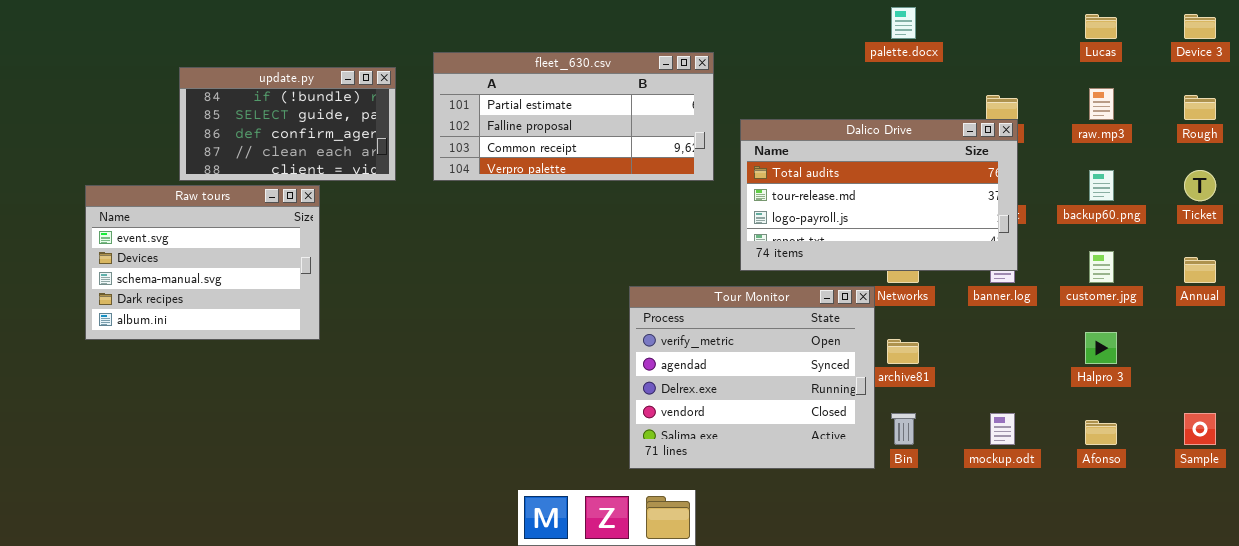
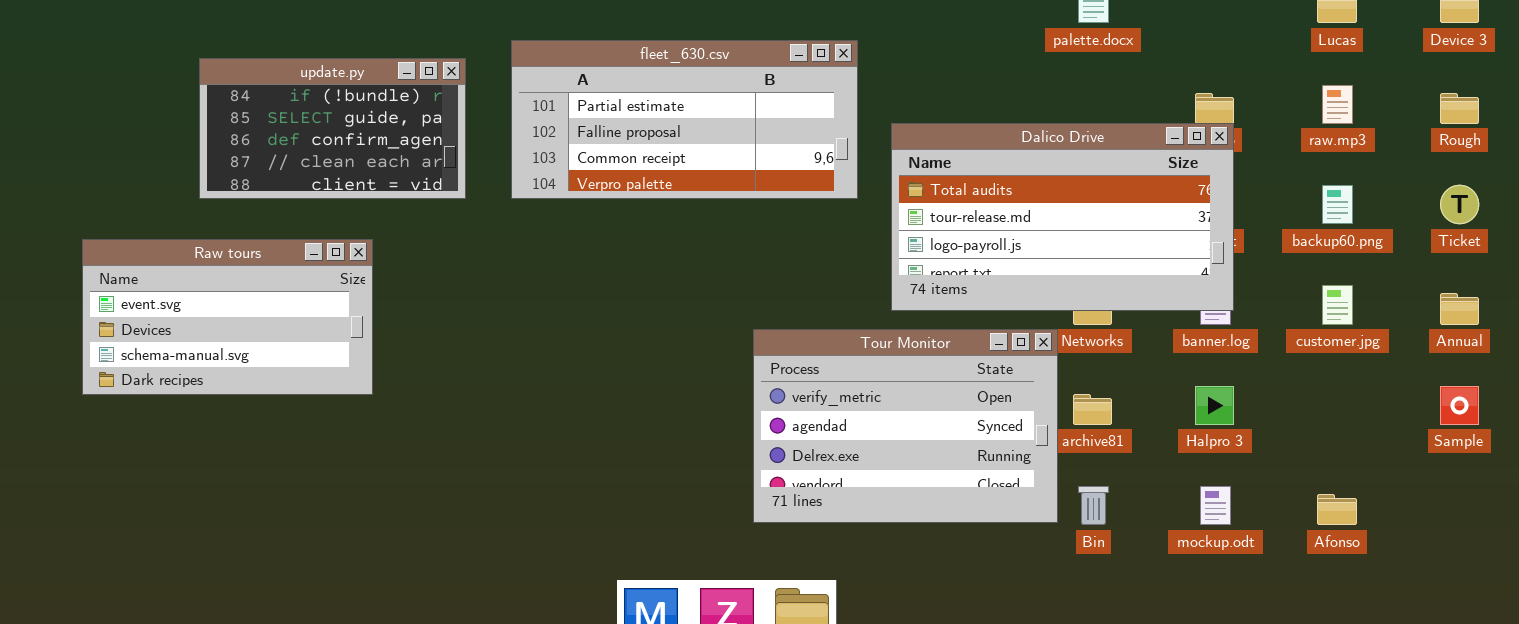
Raw tours: [85,185,320,340] -> [82,239,373,395], resized
Tour Monitor: [629,286,875,469] -> [753,329,1058,523], resized
Halpro 3: [1085,332,1117,364] -> [1195,386,1234,425], moved
Sample: [1184,413,1216,445] -> [1440,386,1479,425], moved

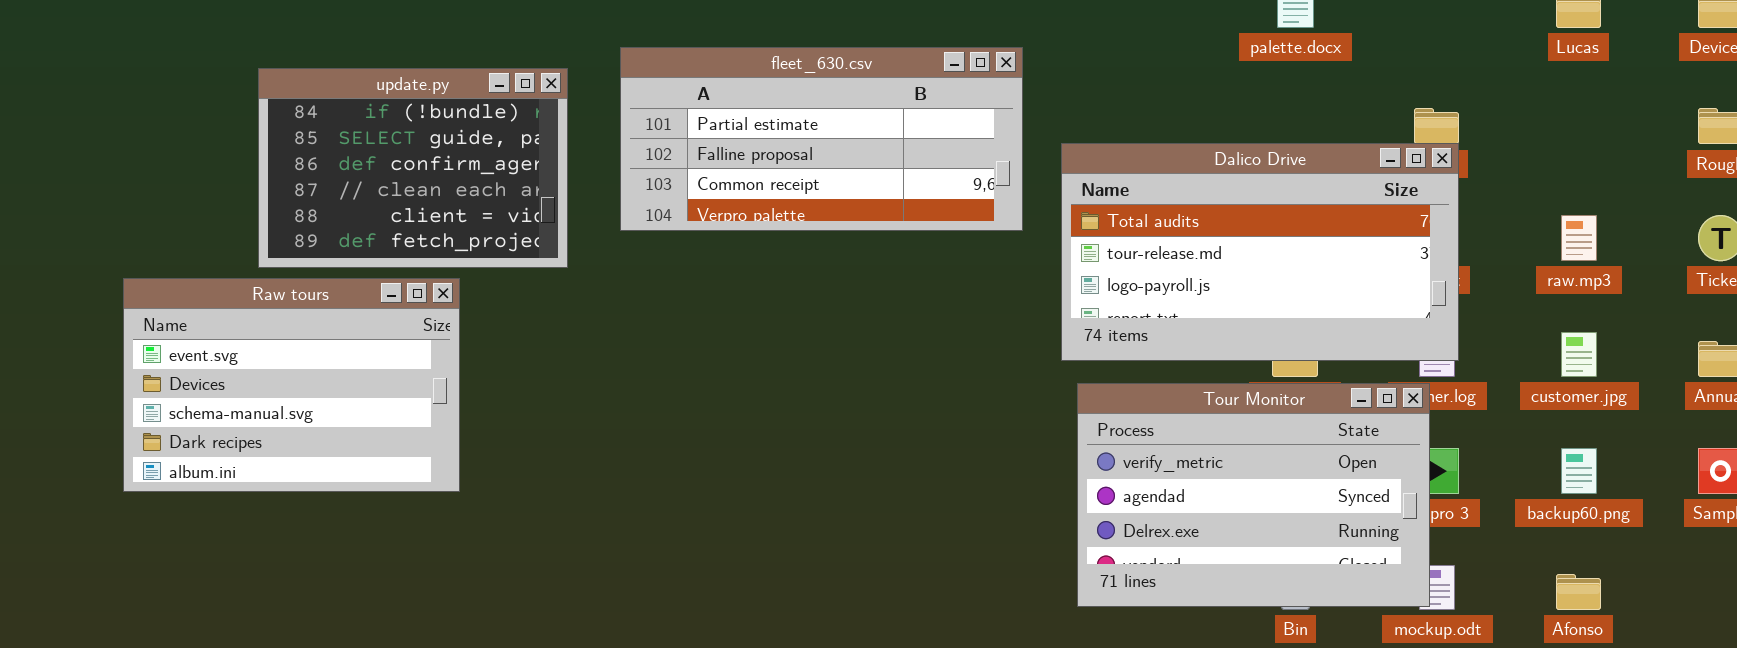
update.py: [199,58,466,199] -> [258,68,568,268], resized
raw.mp3: [1322,85,1353,124] -> [1561,215,1597,261], moved
backup60.png: [1322,185,1353,224] -> [1561,448,1597,494], moved
Raw tours: [82,239,373,395] -> [123,278,460,492], resized
Tour Monitor: [753,329,1058,523] -> [1077,383,1430,607], moved

